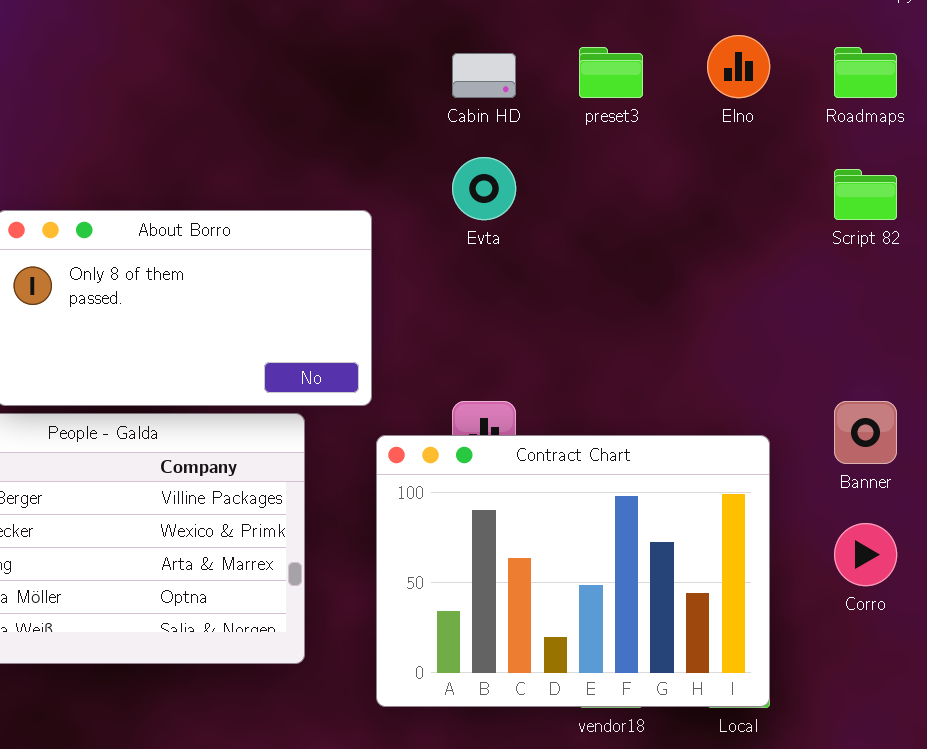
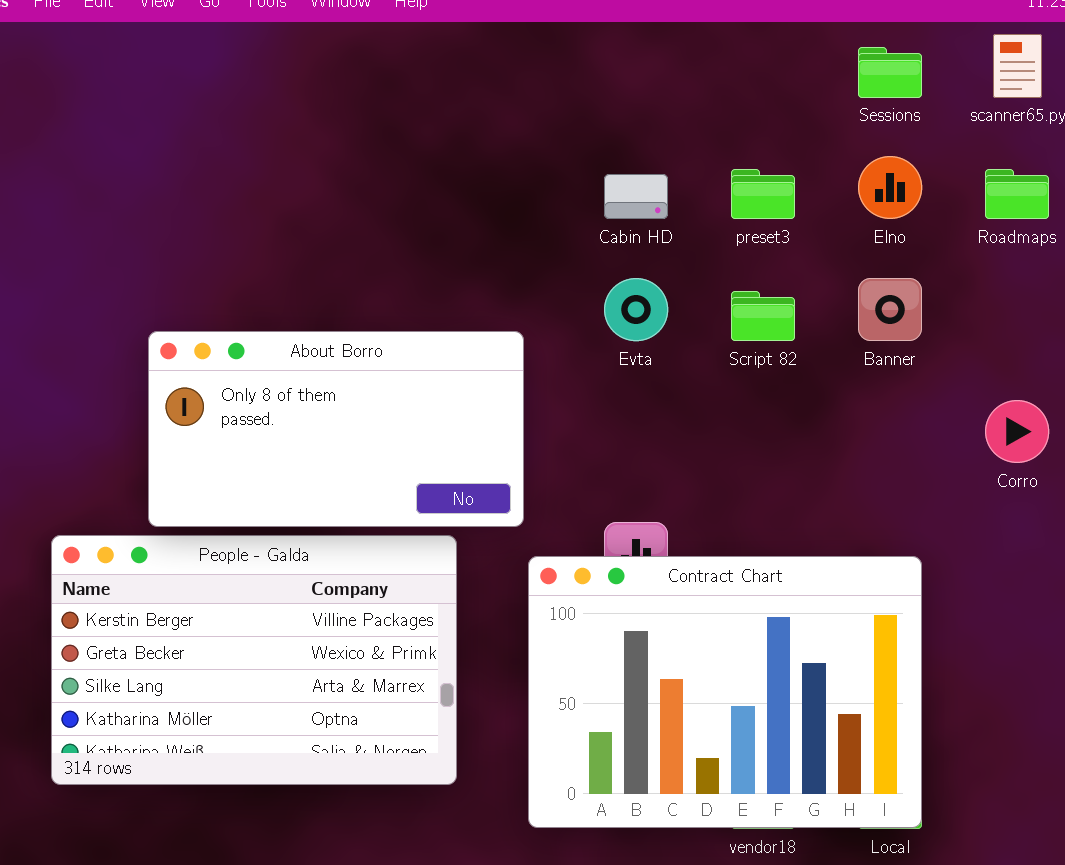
Script 82: [834,169,897,220] -> [731,291,795,341], moved
Banner: [834,401,897,464] -> [858,278,922,341], moved
Corro: [834,523,897,586] -> [985,400,1049,463], moved

